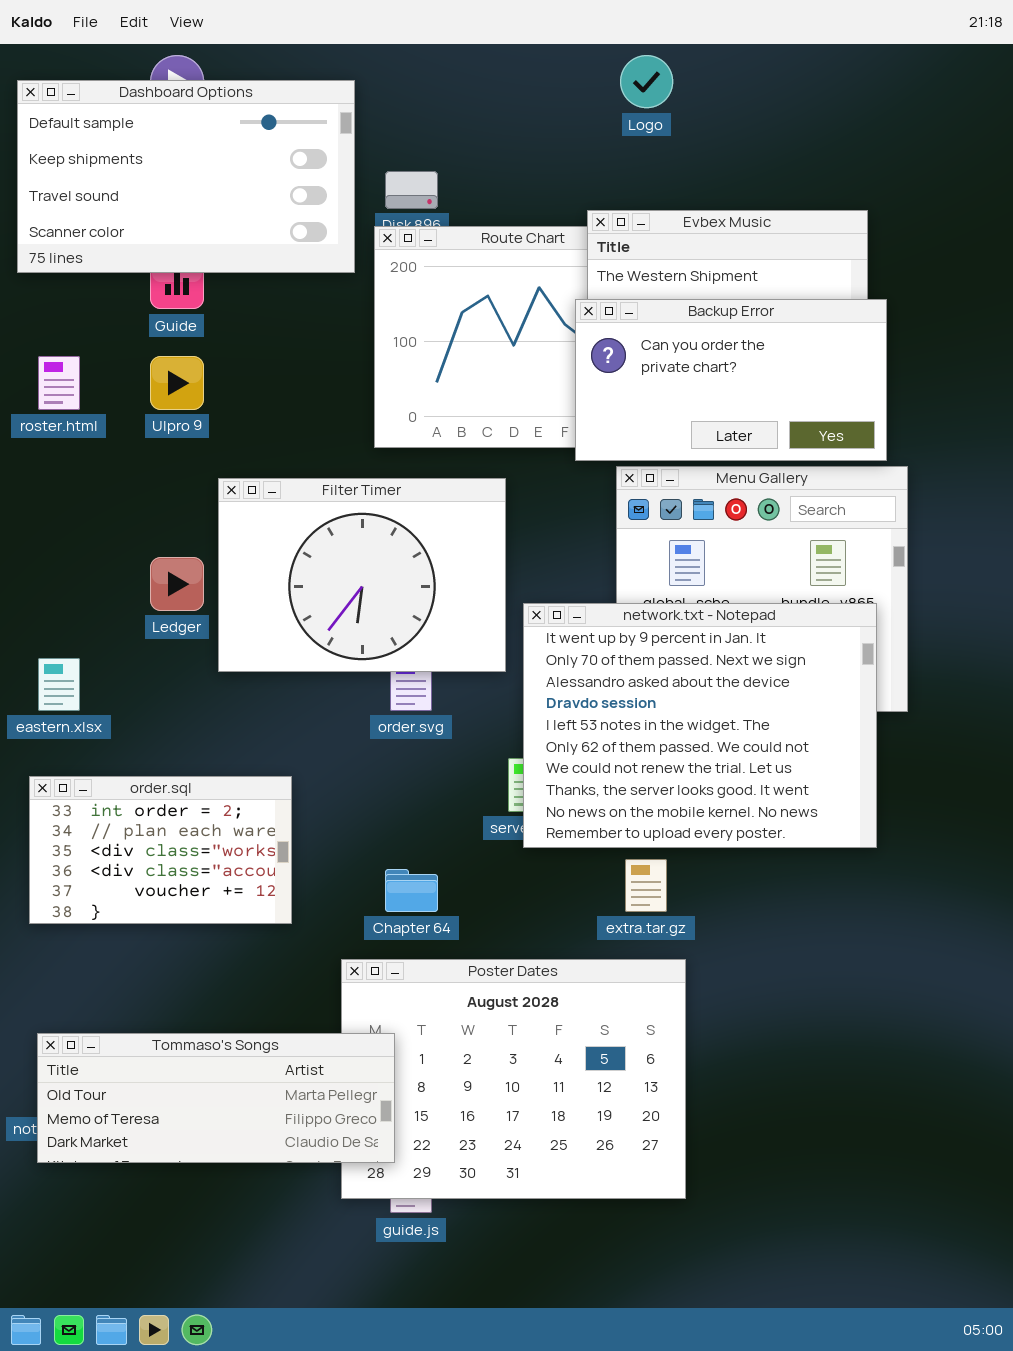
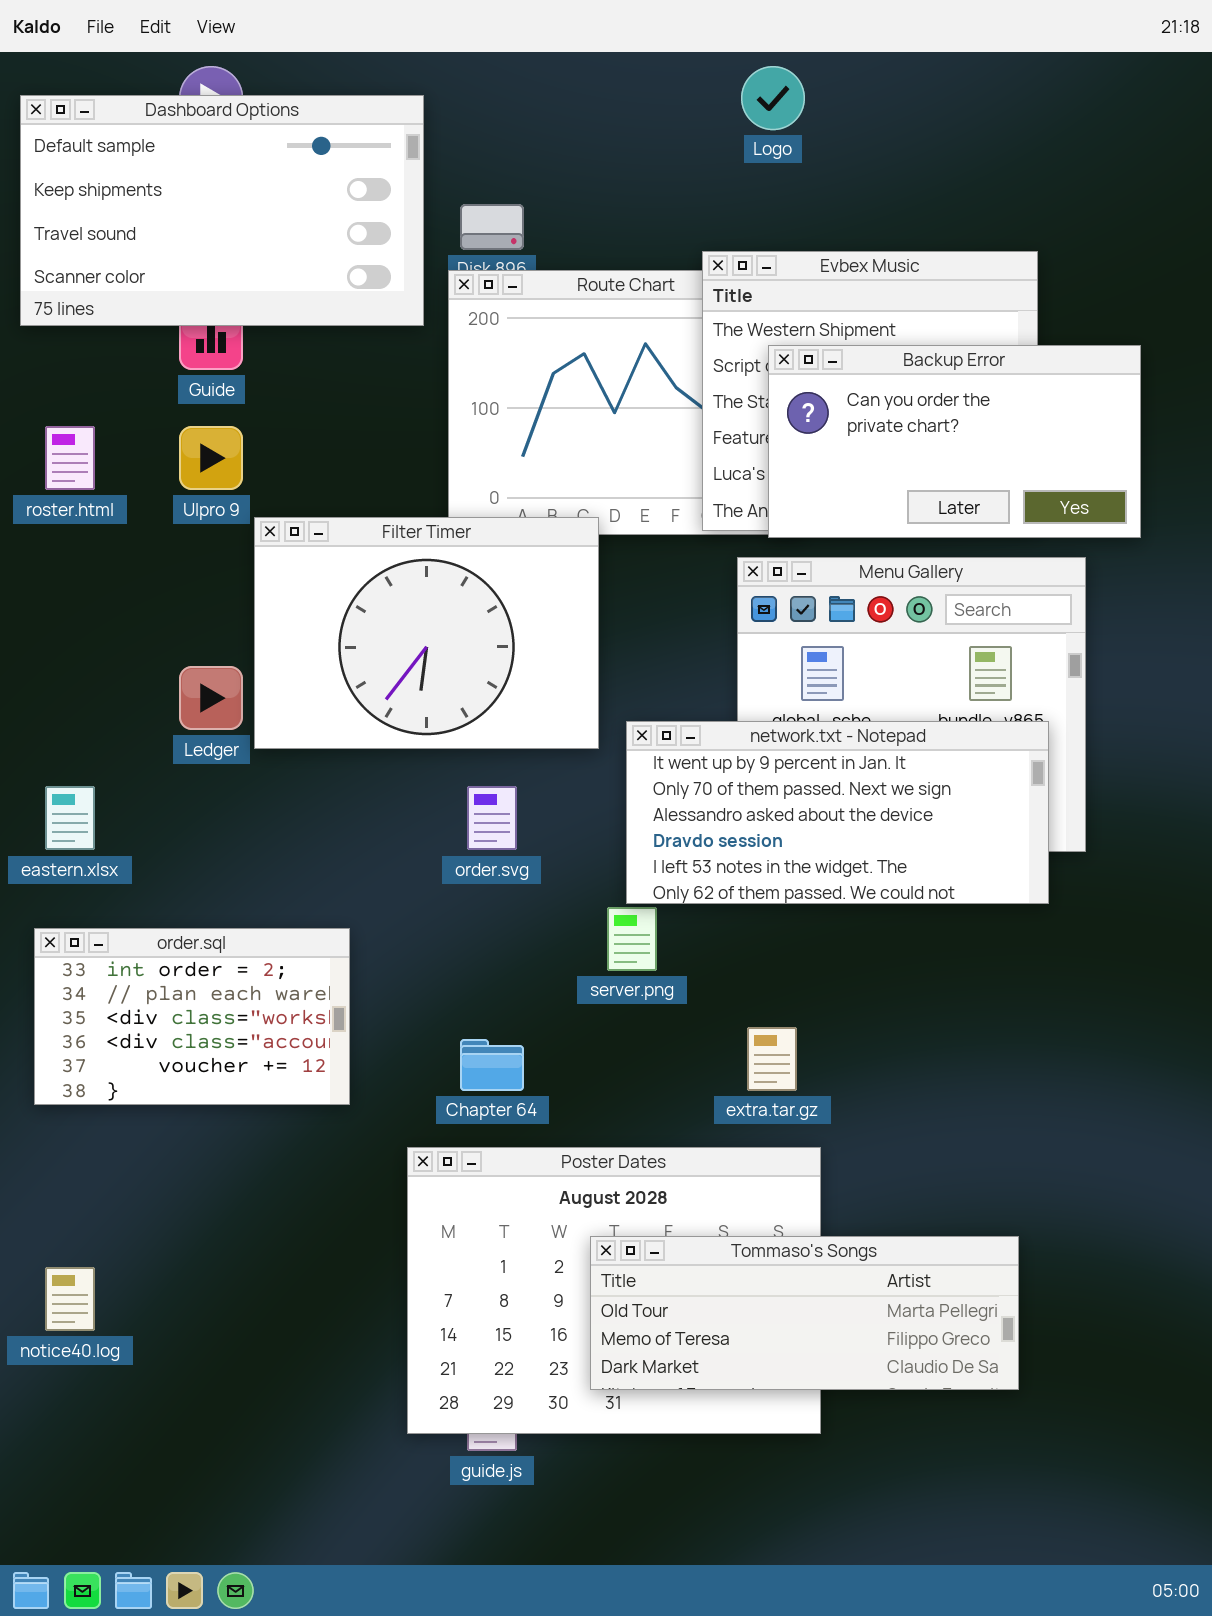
Backup Error: [575,299,887,461] -> [768,345,1141,538], moved
Filter Timer: [218,478,506,672] -> [254,517,599,749], moved
network.txt - Notepad: [523,603,877,848] -> [626,721,1049,904], resized
Tommaso's Songs: [37,1033,395,1163] -> [590,1236,1019,1390], moved

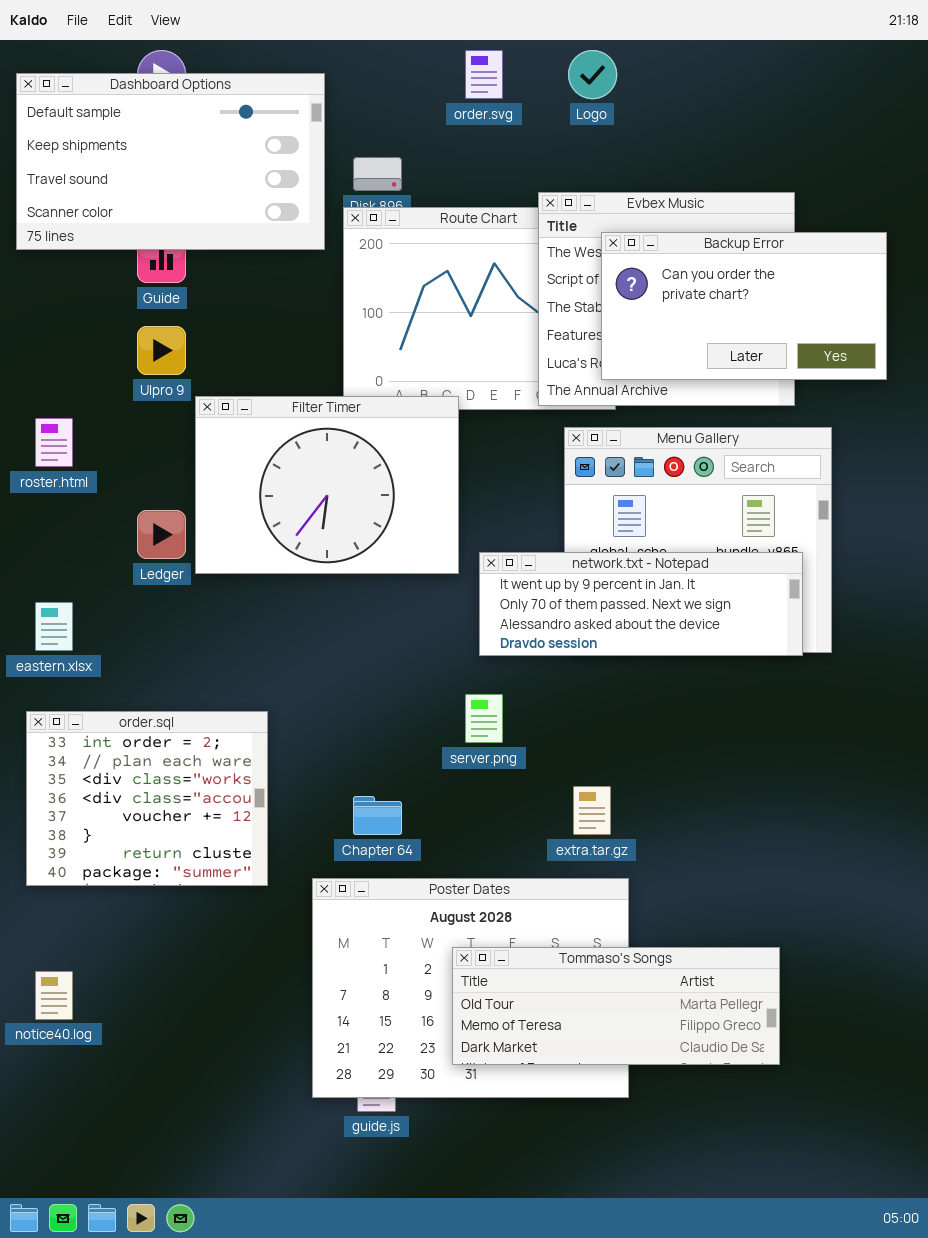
Backup Error: [768,345,1141,538] -> [601,232,887,380], moved
roster.html: [45,426,95,490] -> [35,418,73,467], moved
network.txt - Notepad: [626,721,1049,904] -> [479,552,803,656], resized
order.svg: [467,786,517,850] -> [465,50,503,99], moved
order.sql: [34,928,350,1105] -> [26,711,268,886], resized

